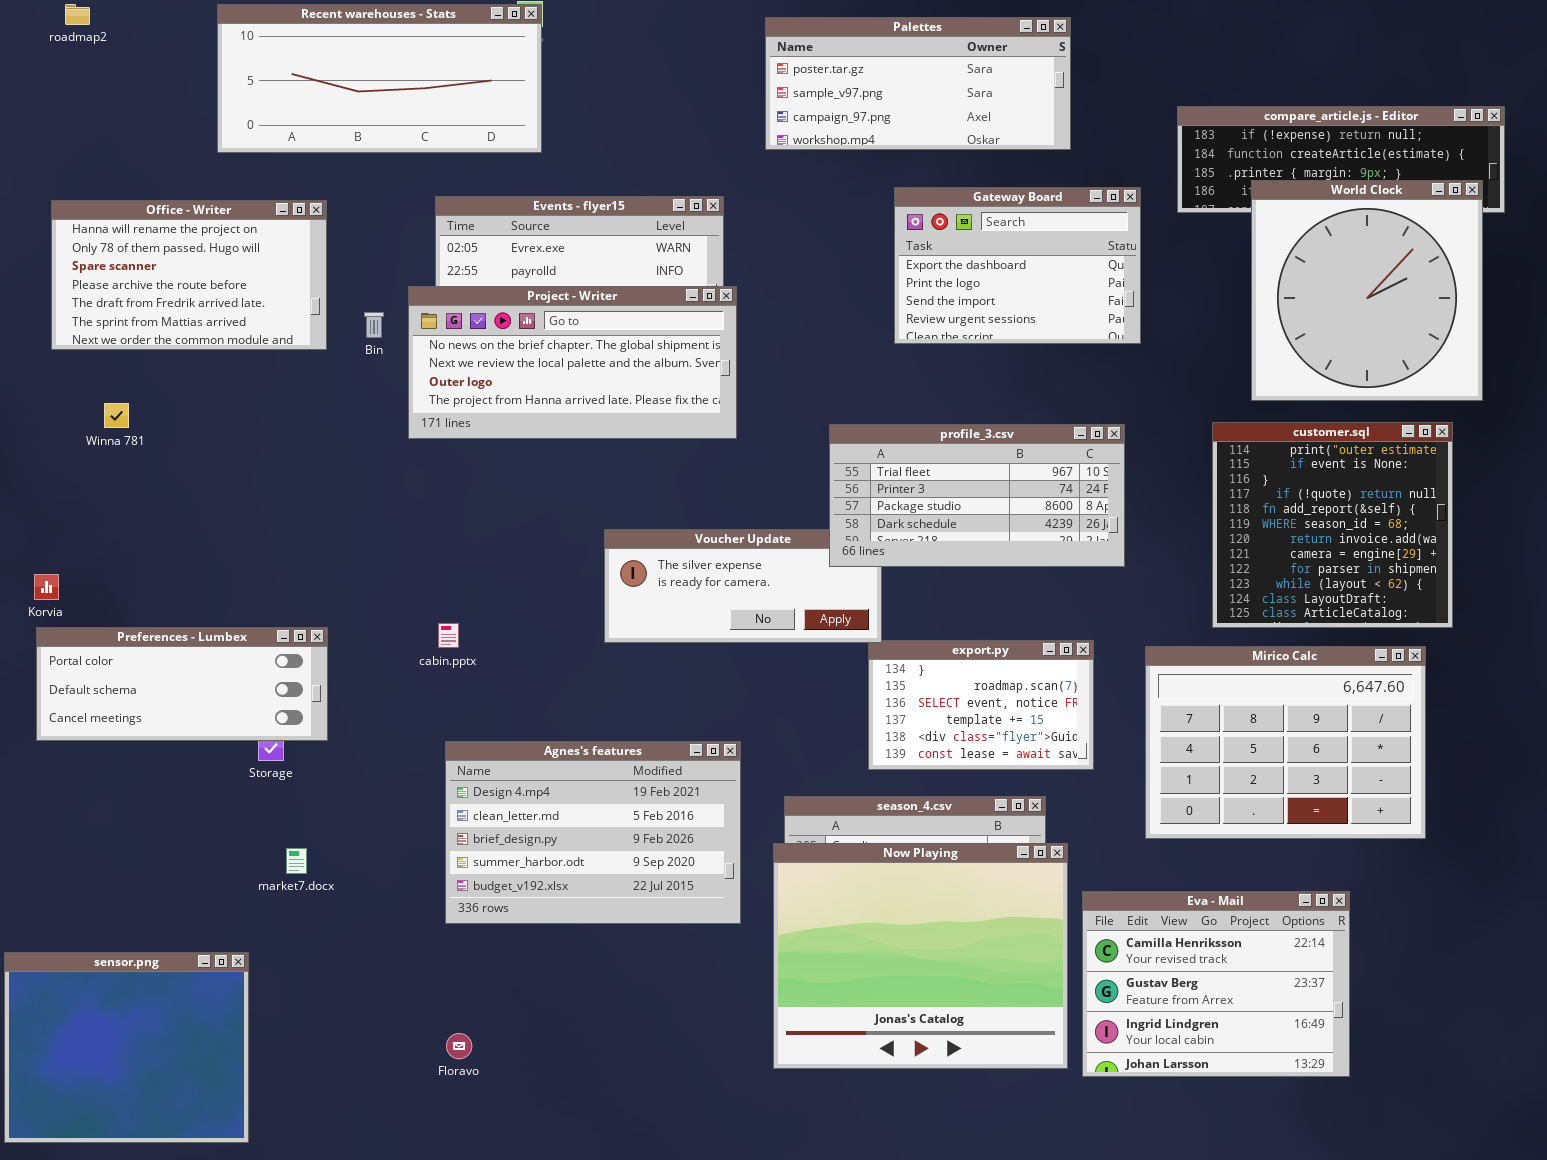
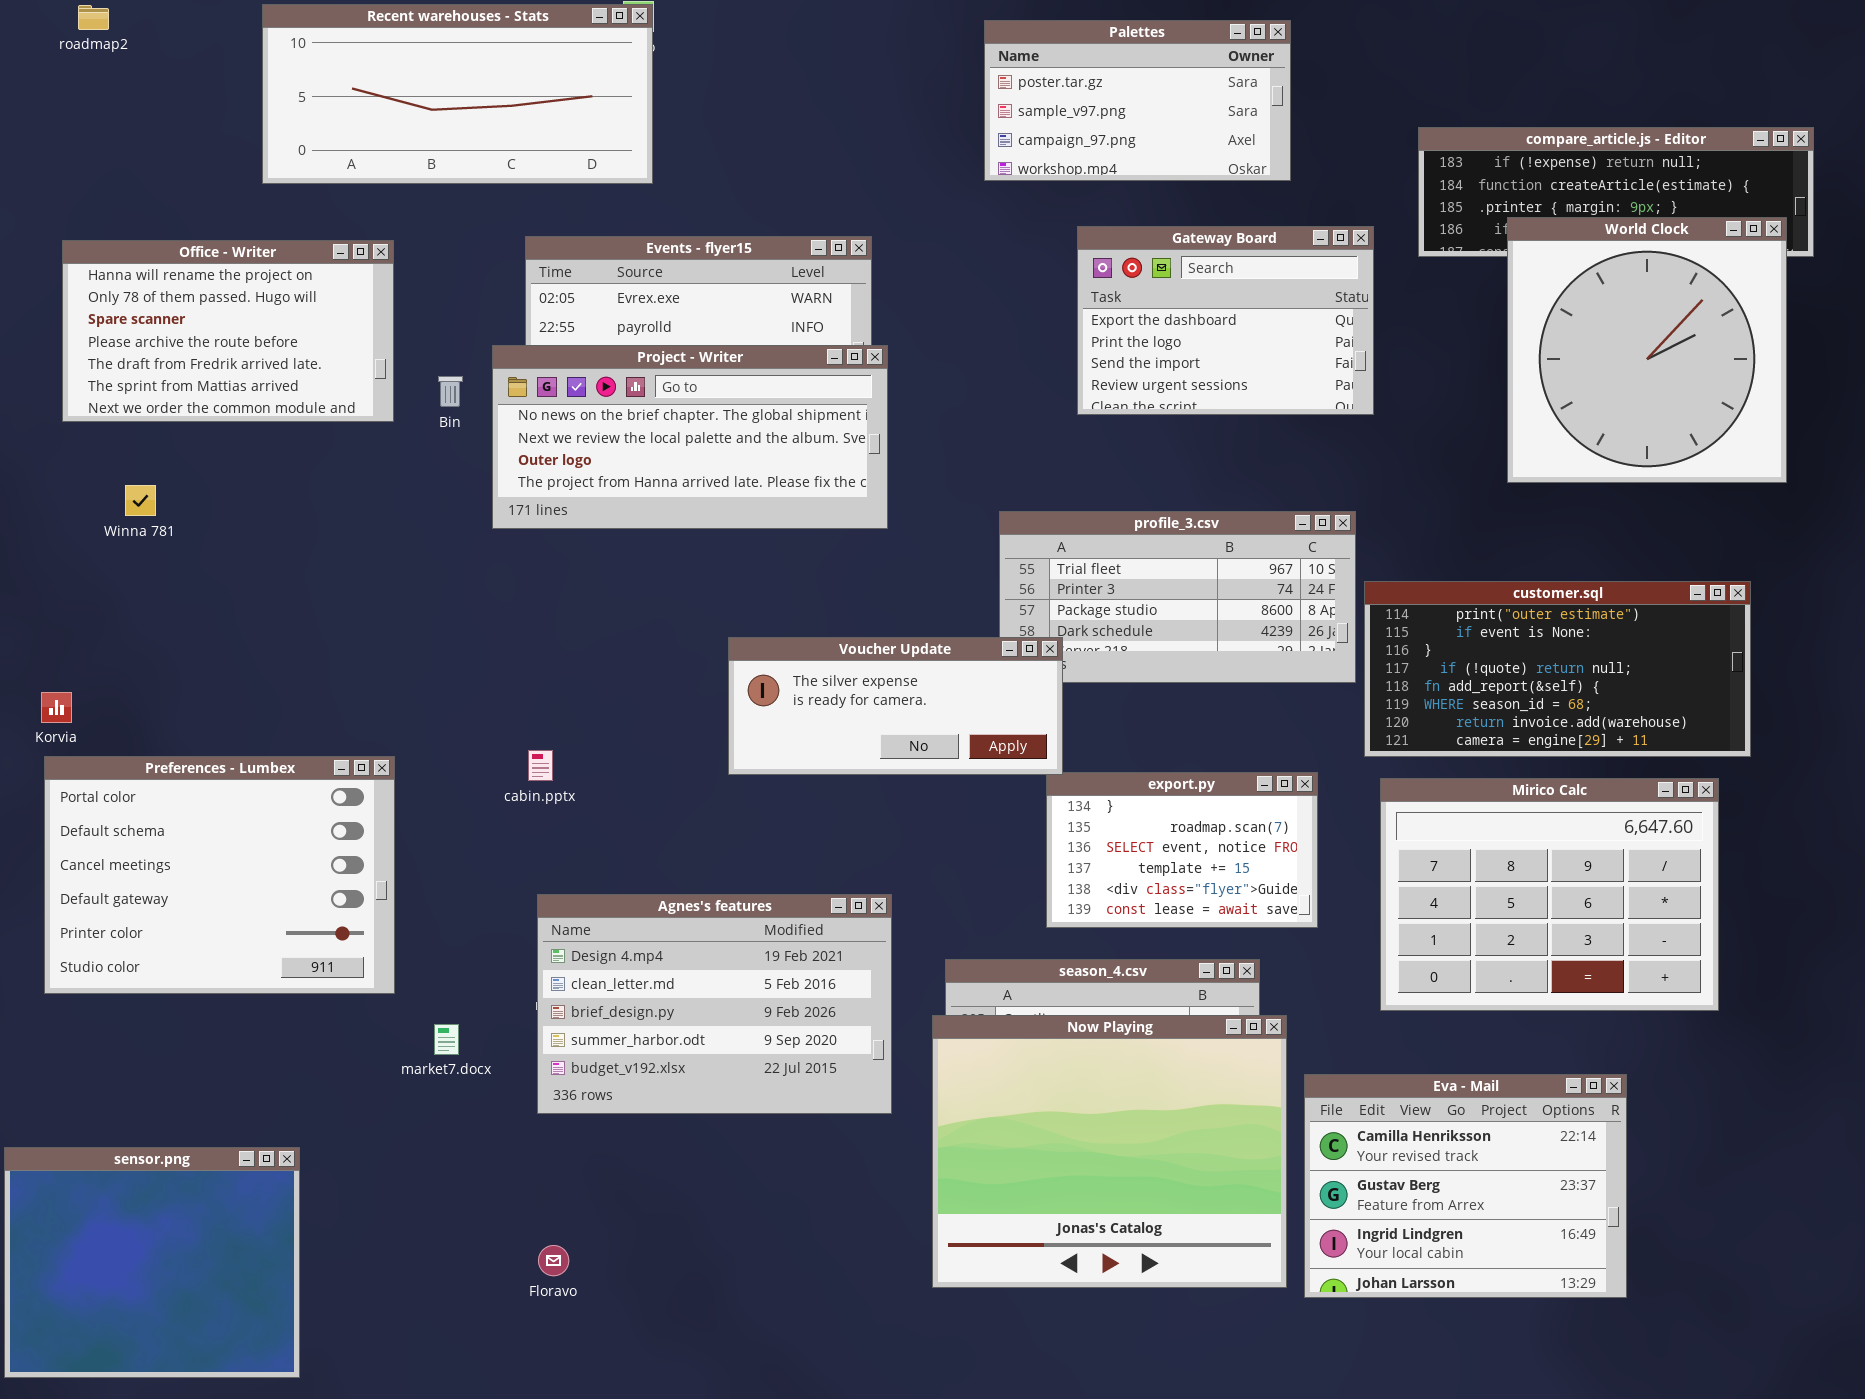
Palettes: [765,17,1071,150] -> [984,20,1291,181], resized
customer.sql: [1212,422,1453,628] -> [1364,581,1751,757], resized
Voucher Update: [604,529,882,643] -> [728,637,1063,775], raised
Preferences - Lumbex: [36,627,328,741] -> [44,756,395,994], resized
market7.docx: [286,848,307,874] -> [434,1024,459,1055], moved

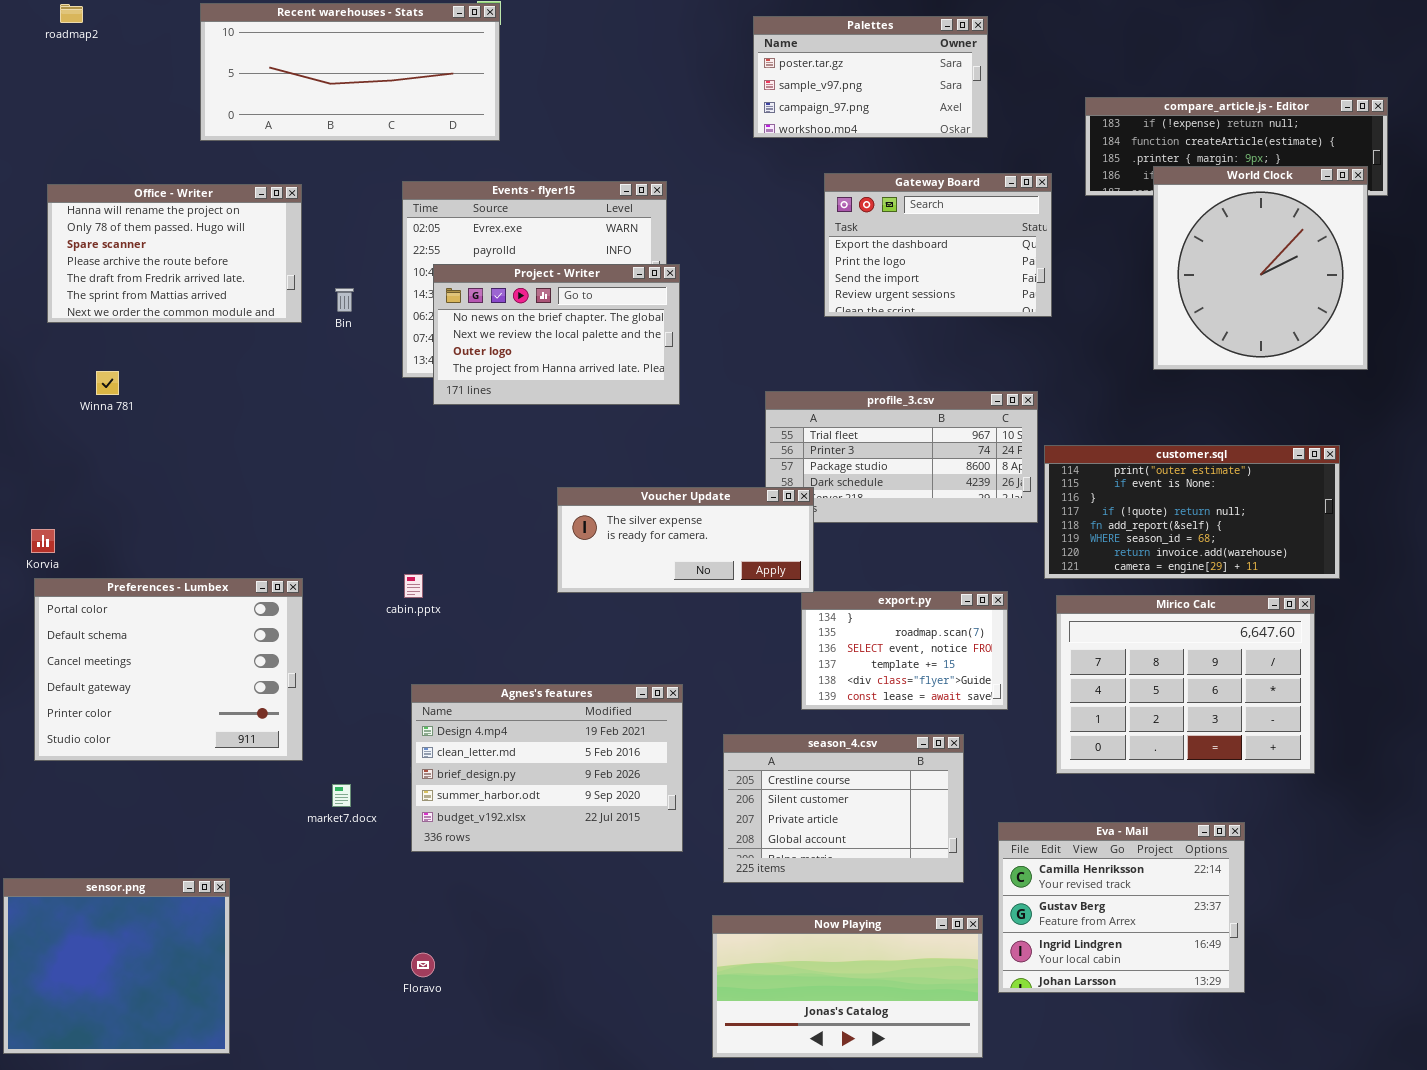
Project - Writer: [492,345,888,529] -> [433,264,680,405], resized
Now Playing: [932,1015,1287,1288] -> [712,915,983,1058], moved, resized

